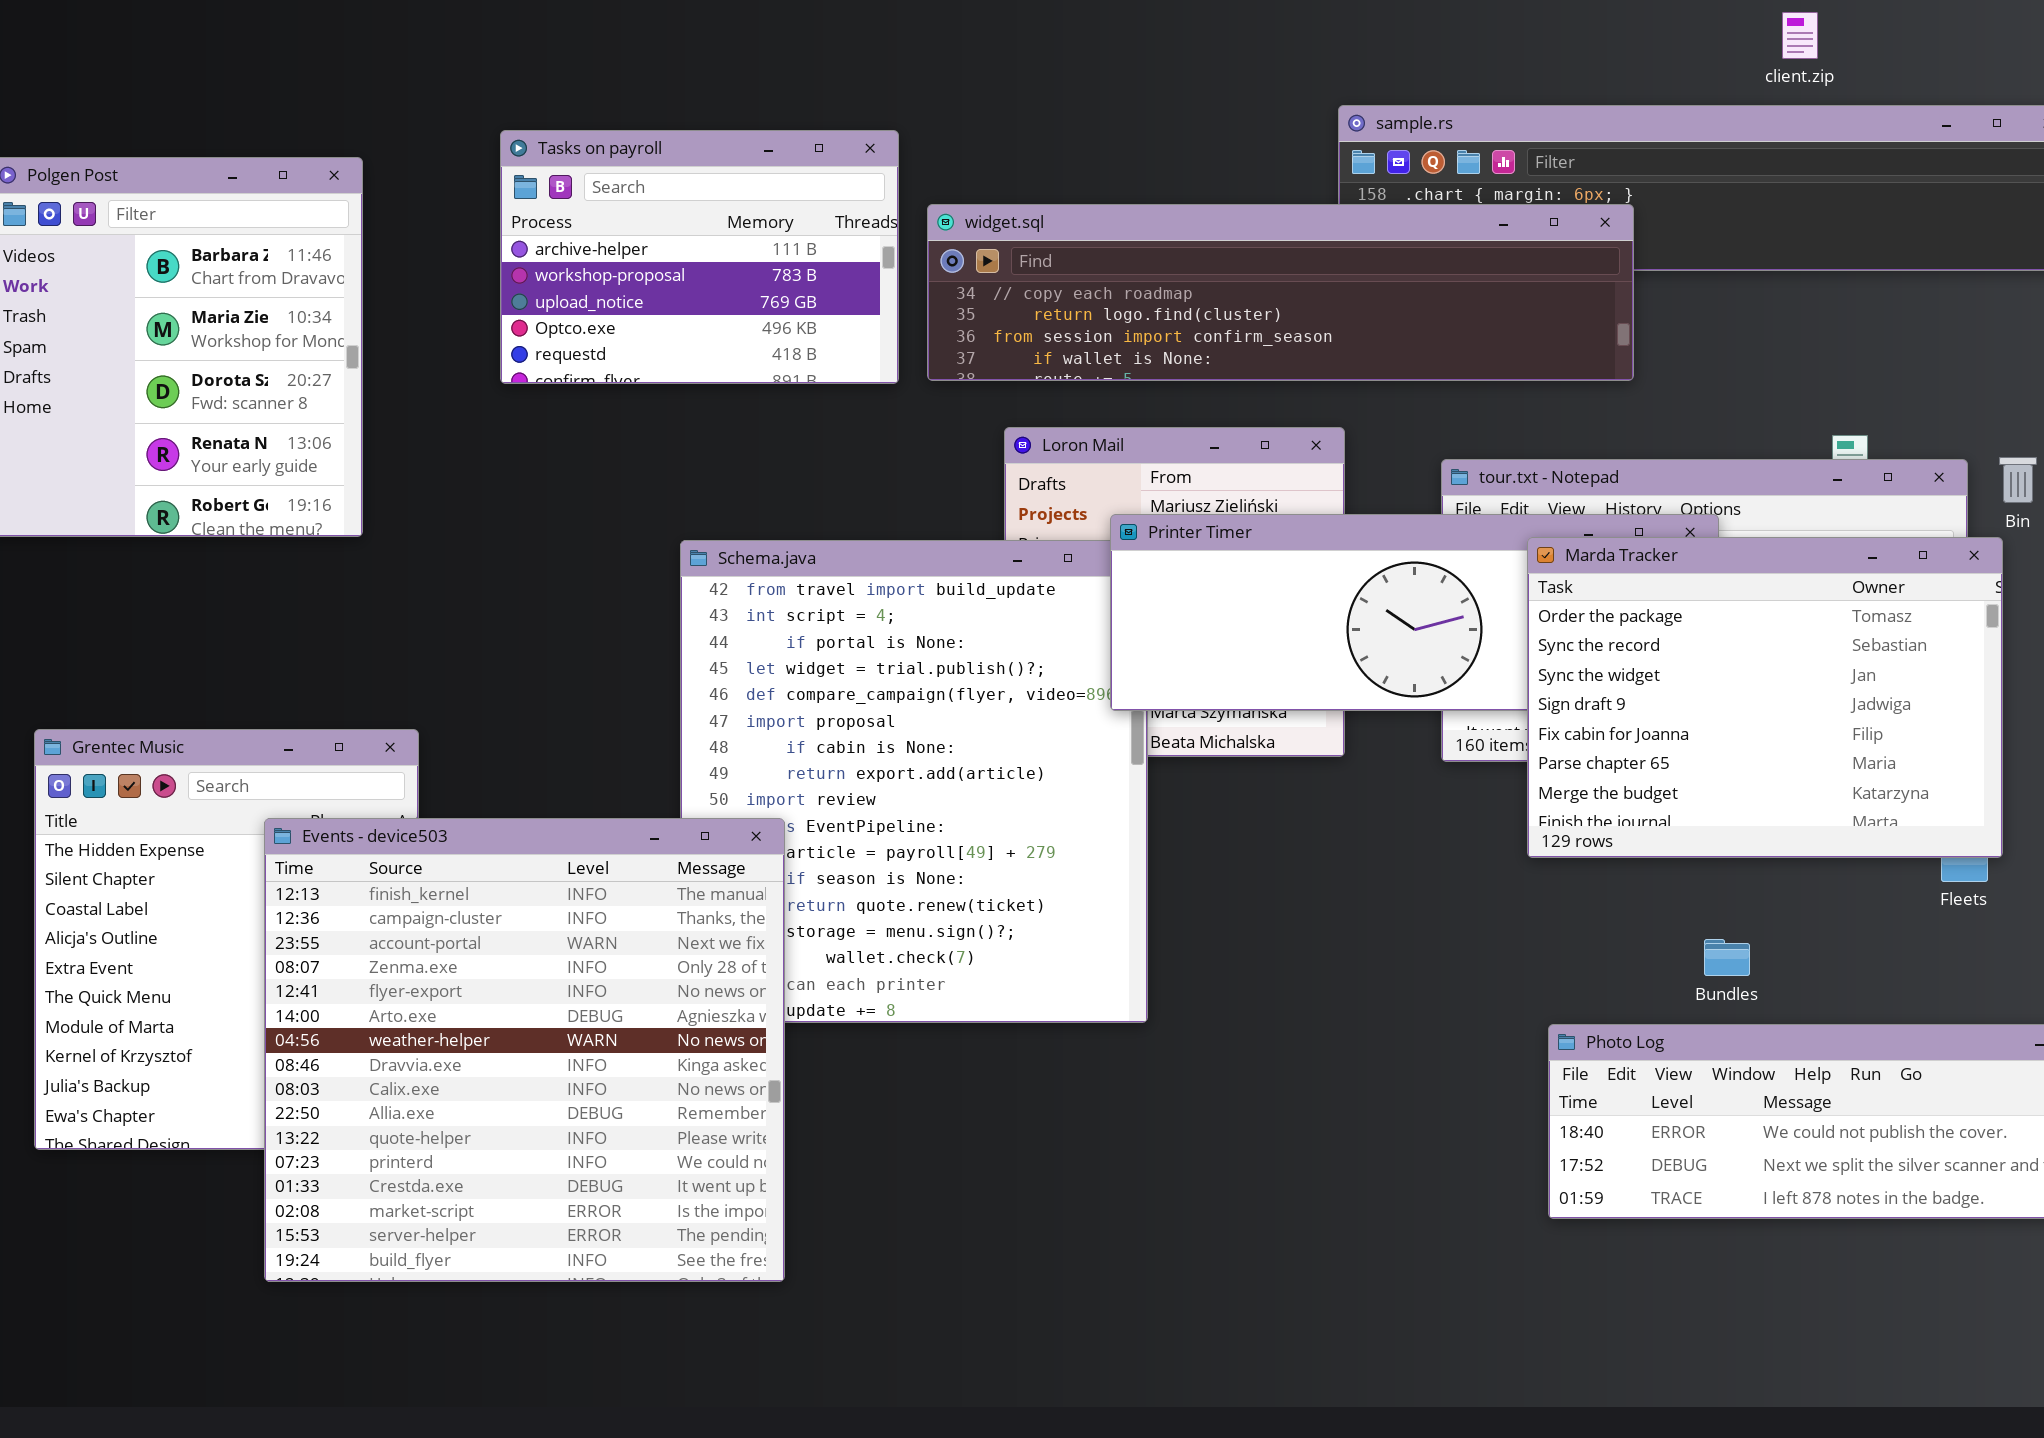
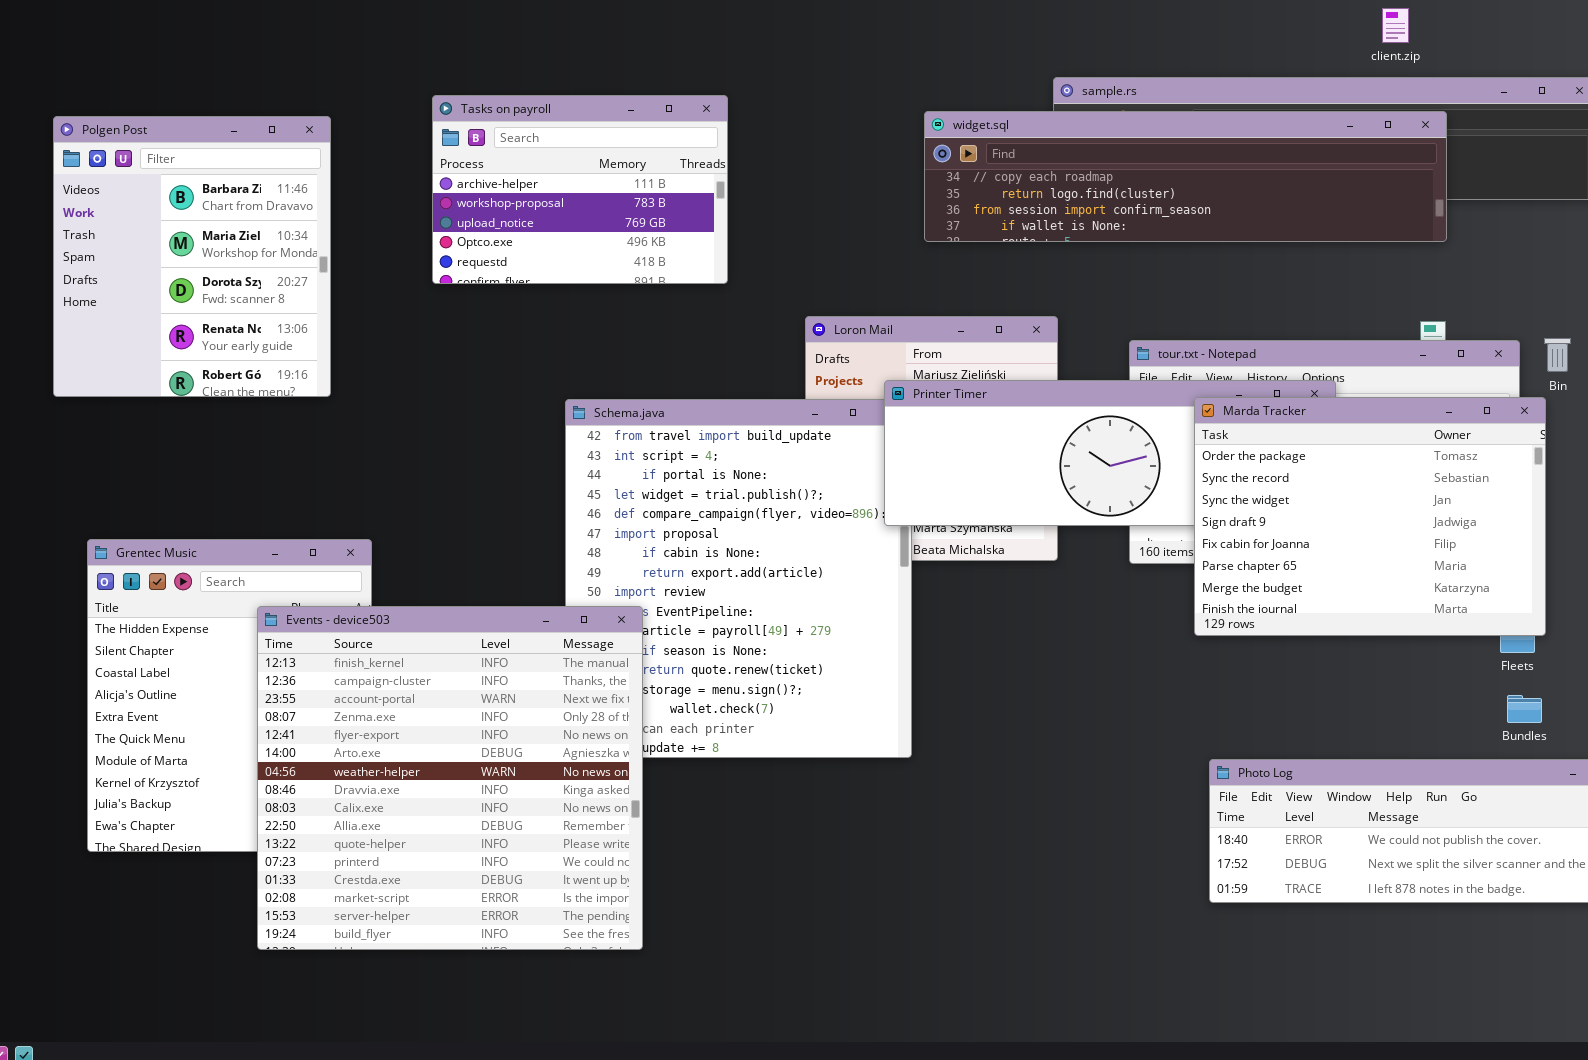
widget.sql: [927,204,1634,381] -> [924,111,1447,242], moved
Bundles: [1704,939,1750,976] -> [1507,695,1542,723], moved

